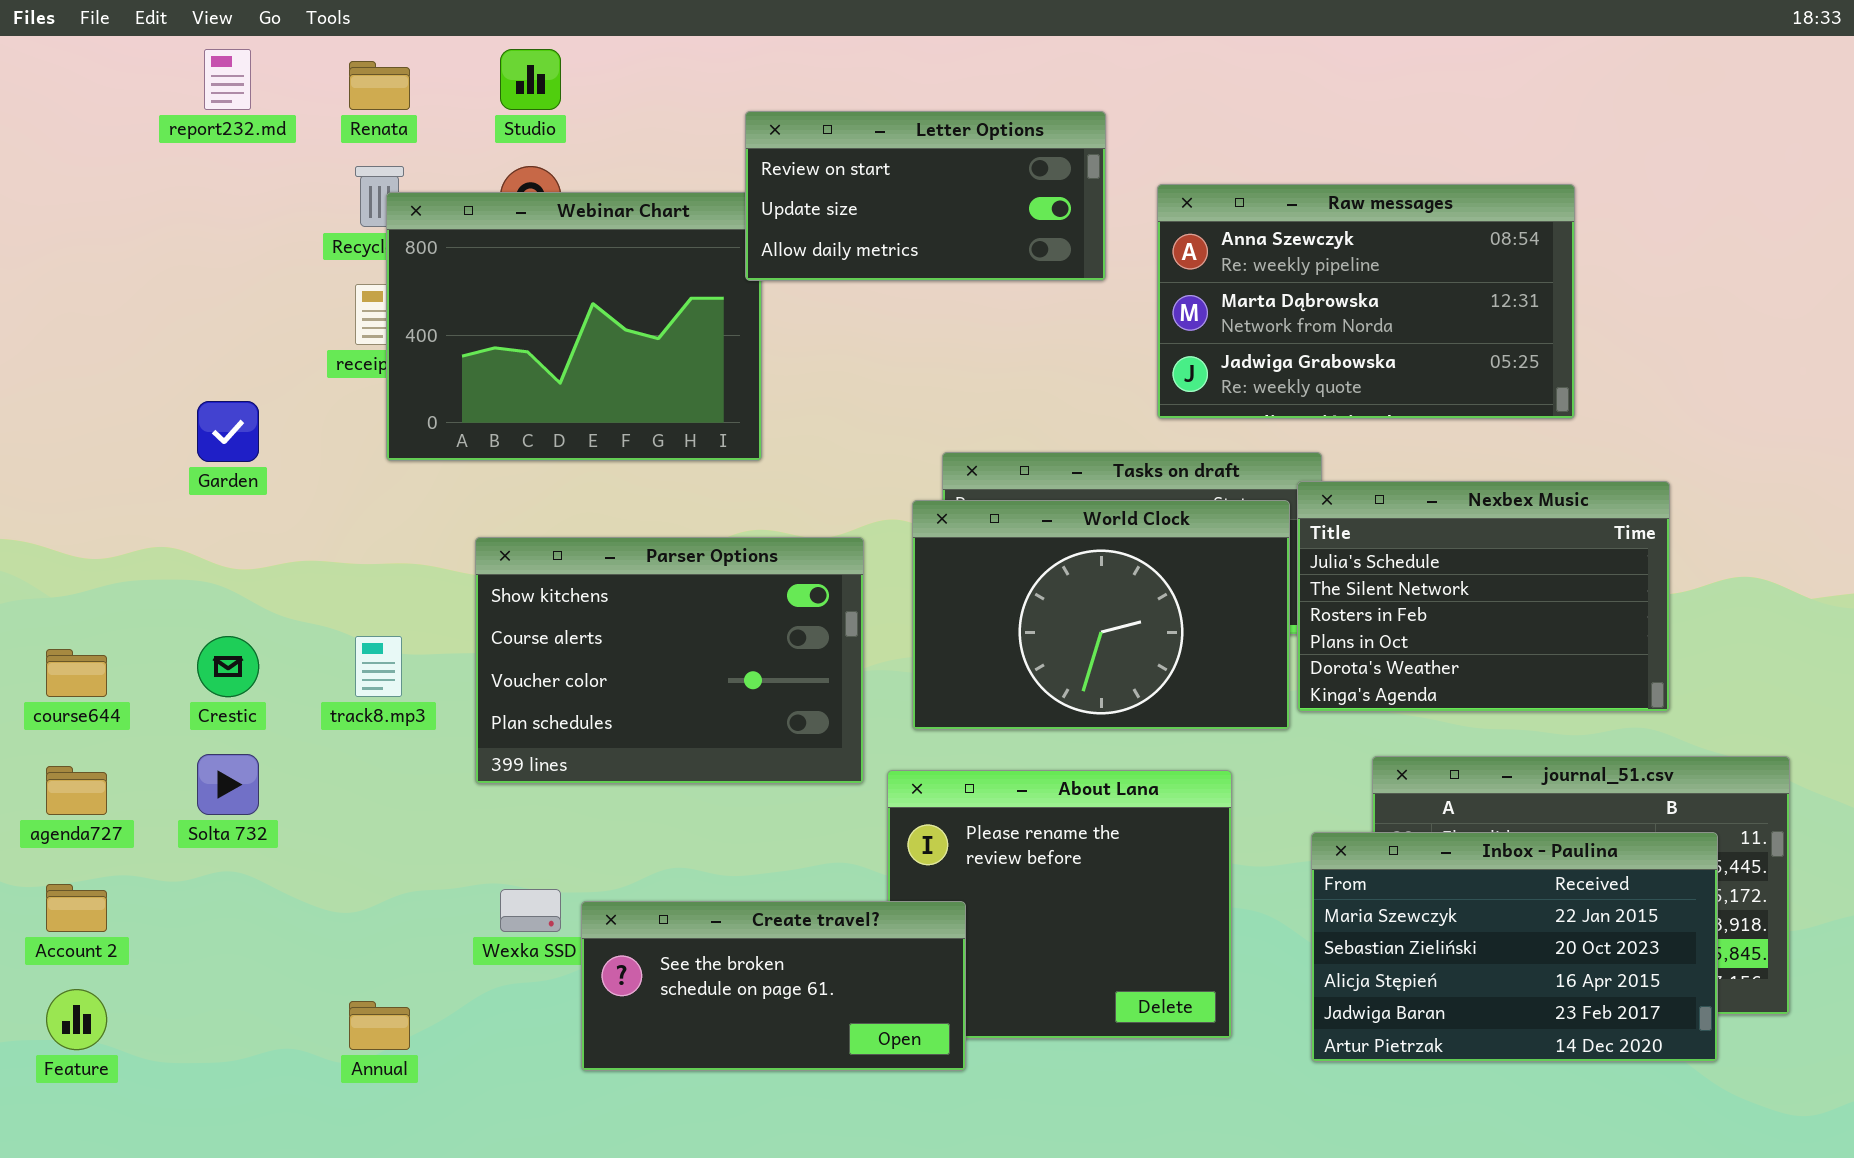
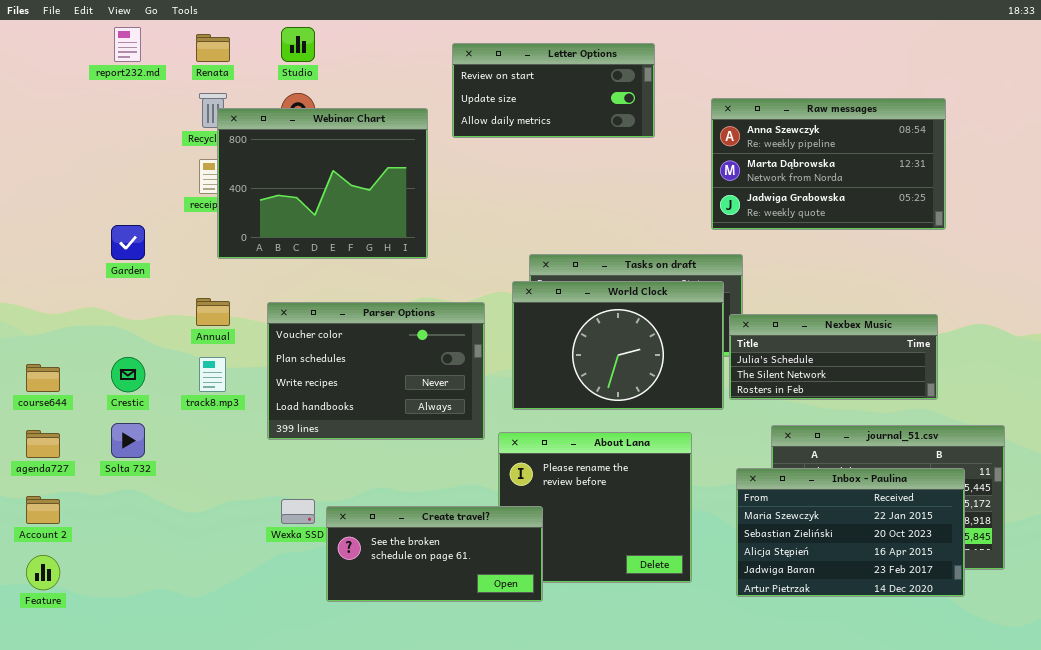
Letter Options: [745,111,1106,281] -> [452,43,655,138], moved
Raw messages: [1157,184,1575,419] -> [711,98,946,230], moved
Nexbex Music: [1297,481,1670,712] -> [729,314,938,400], resized
Parser Options: [475,537,864,784] -> [267,302,485,440], scrolled down 2 rows
Annual: [349,1001,410,1050] -> [196,298,230,326], moved

